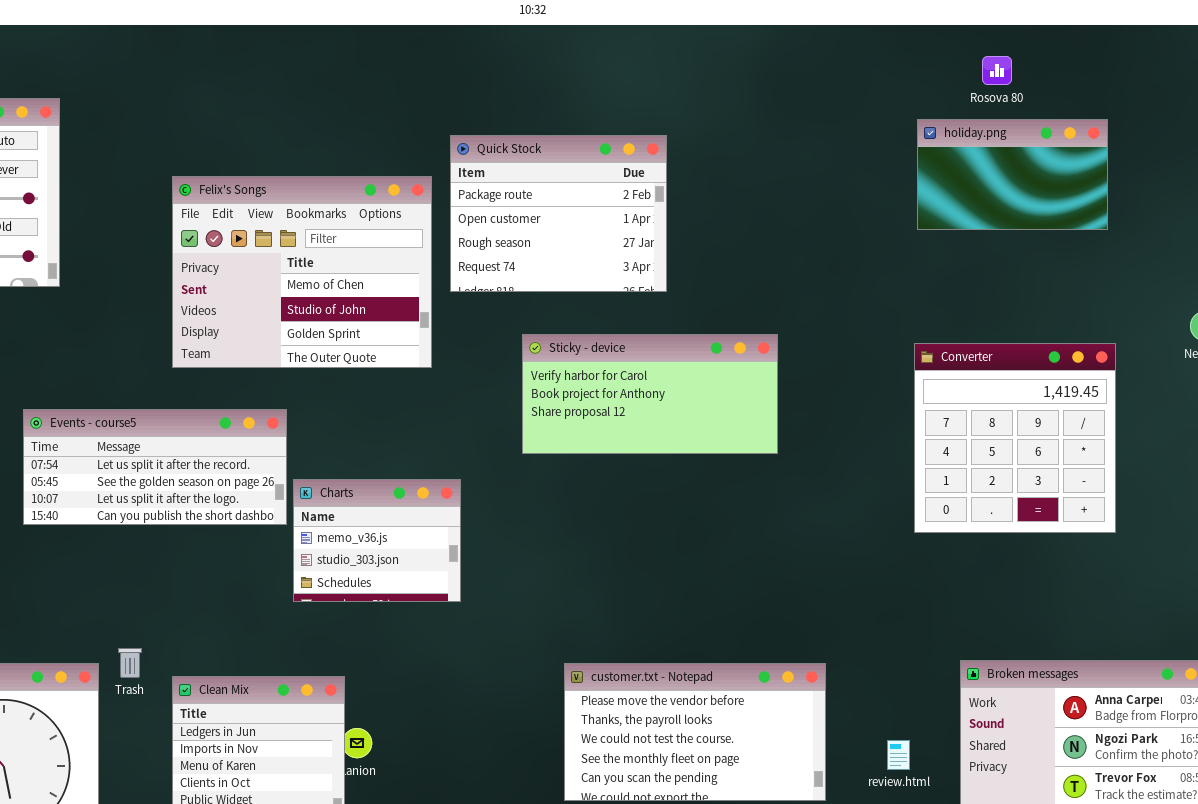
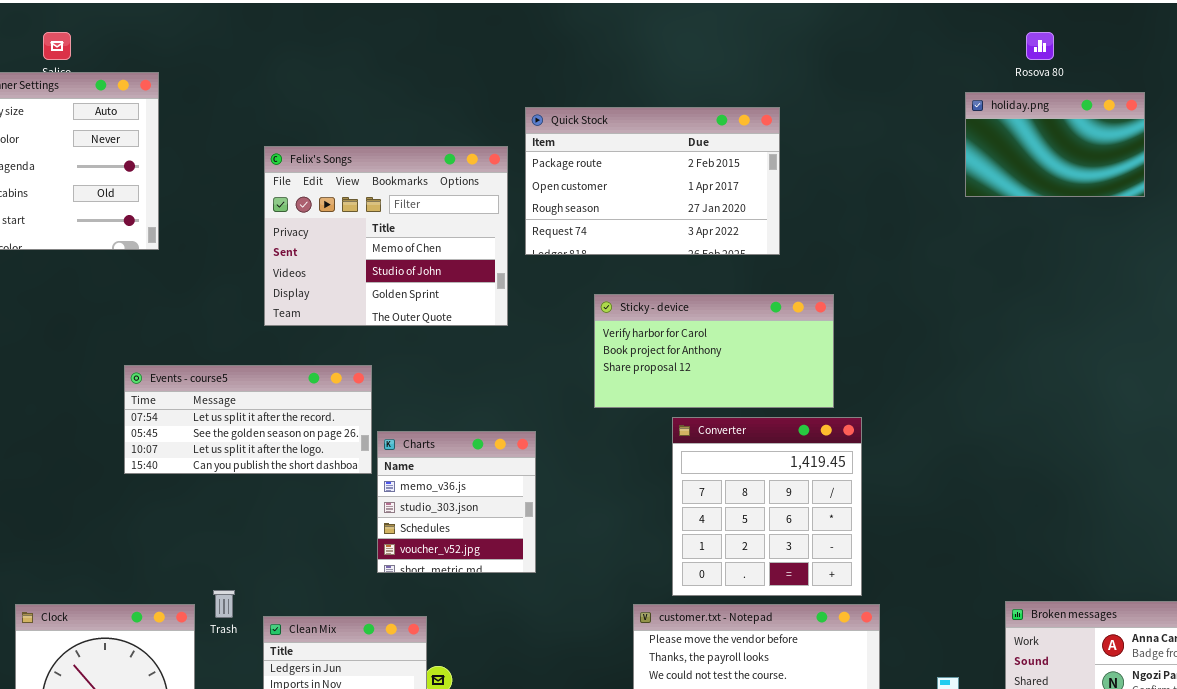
Quick Stock: [450,135,667,292] -> [525,107,780,255], resized
Converter: [914,343,1116,533] -> [672,417,862,596], moved
Charts: [293,479,461,602] -> [377,431,536,573], resized

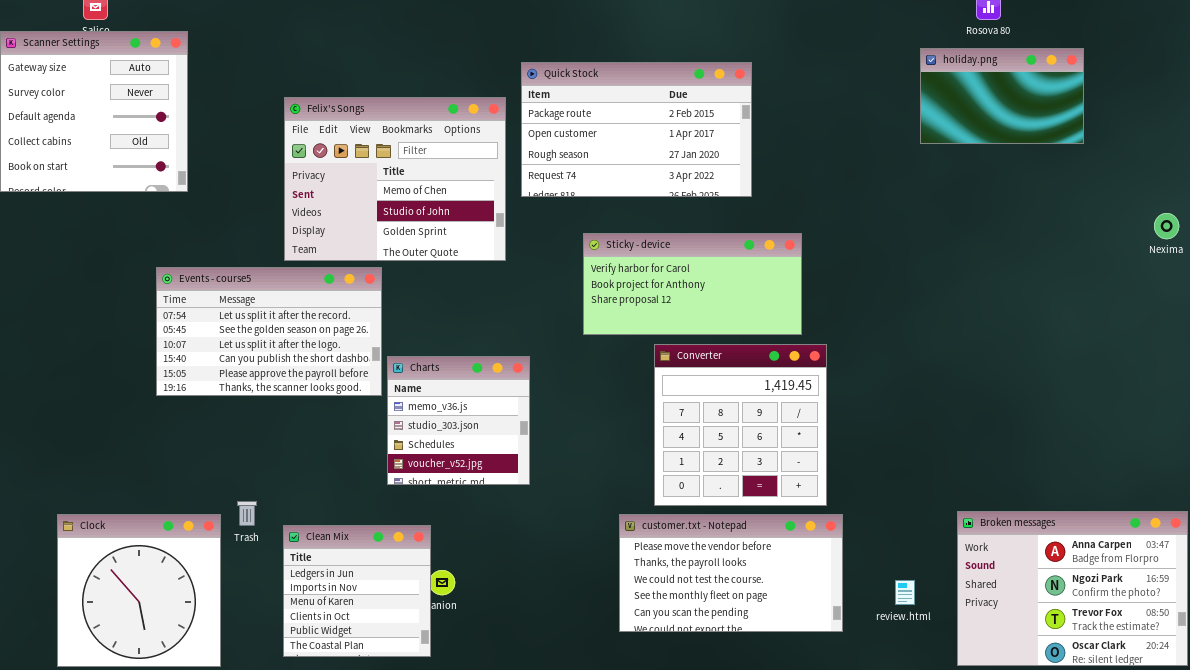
Events - course5: [124,365,372,474] -> [156,267,382,396], resized

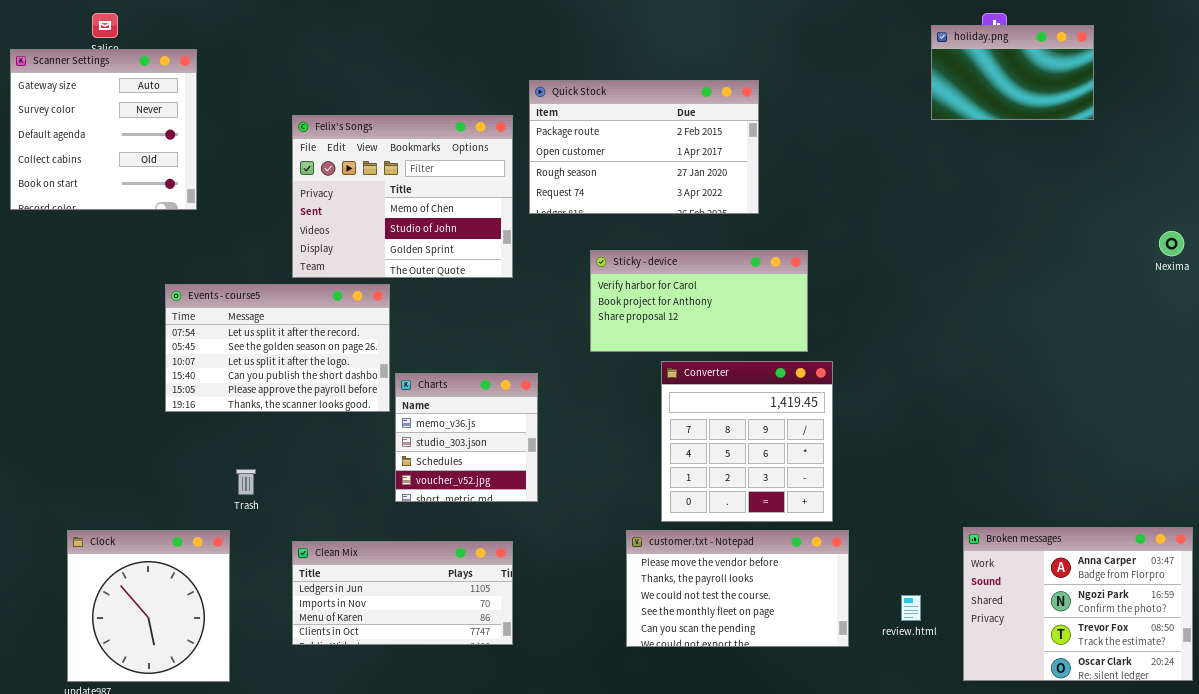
holiday.png: [920,48,1084,144] -> [931,25,1094,120], moved
Trash: [237,501,257,526] -> [236,469,256,495], moved
Clean Mix: [283,525,431,657] -> [292,541,513,645], resized

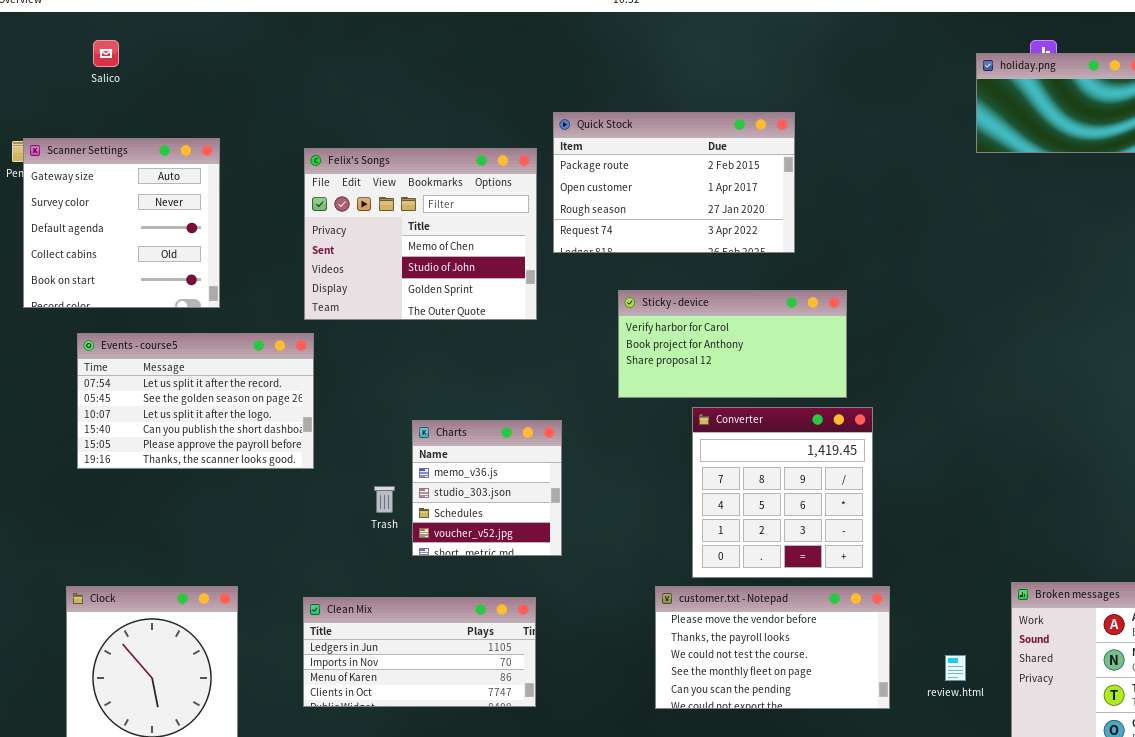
Scanner Settings: [10,49,197,210] -> [23,138,220,308], moved
Events - course5: [165,284,390,412] -> [77,333,314,469], moved
Trash: [236,469,256,495] -> [374,486,395,513], moved

